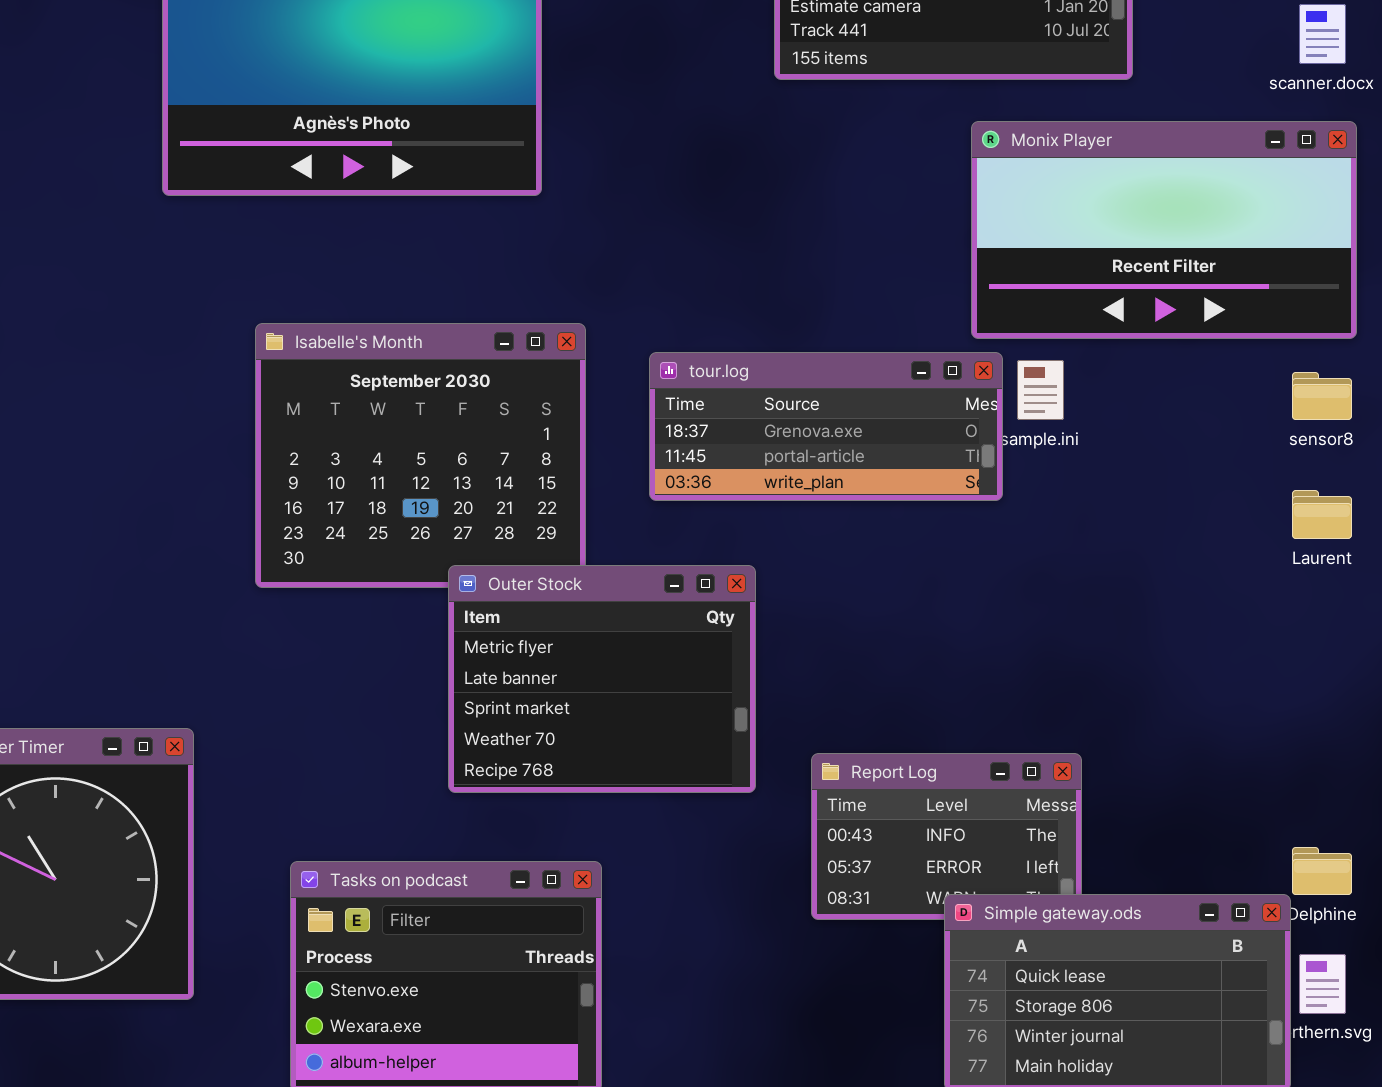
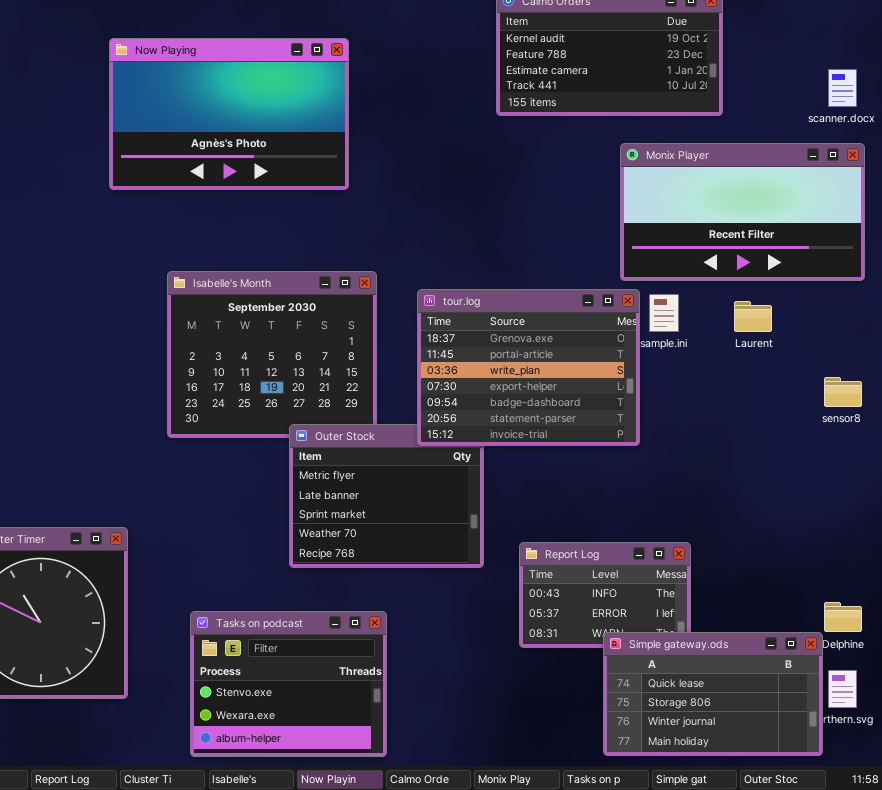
tour.log: [649,352,1003,501] -> [417,289,640,446], resized
sensor8: [1292,372,1352,420] -> [824,377,862,407], moved
Laurent: [1292,490,1352,539] -> [734,301,772,332], moved

